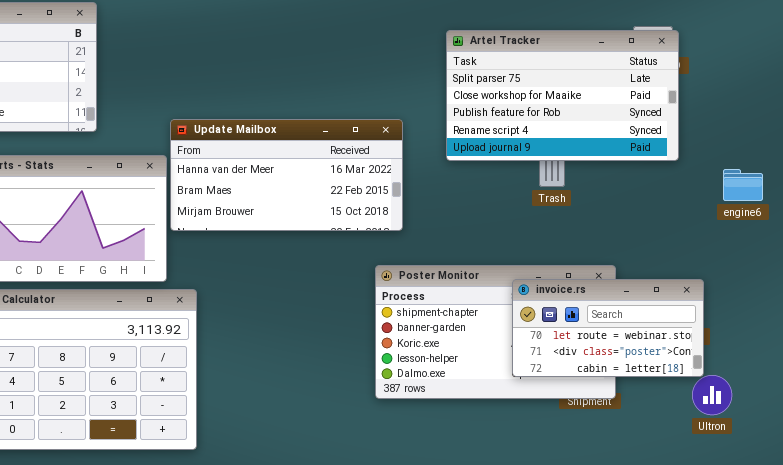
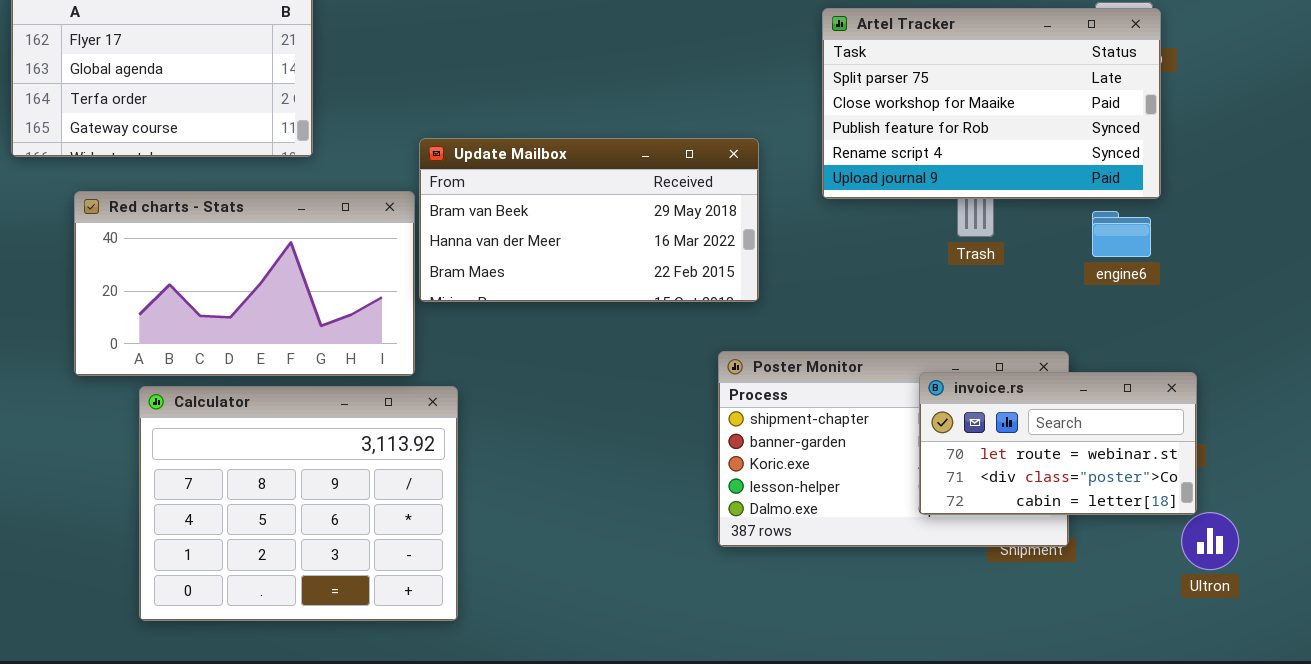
Update Mailbox: [170,119,403,231] -> [419,138,759,302], scrolled up 1 row
engine6: [723,169,763,201] -> [1092,211,1151,257], moved

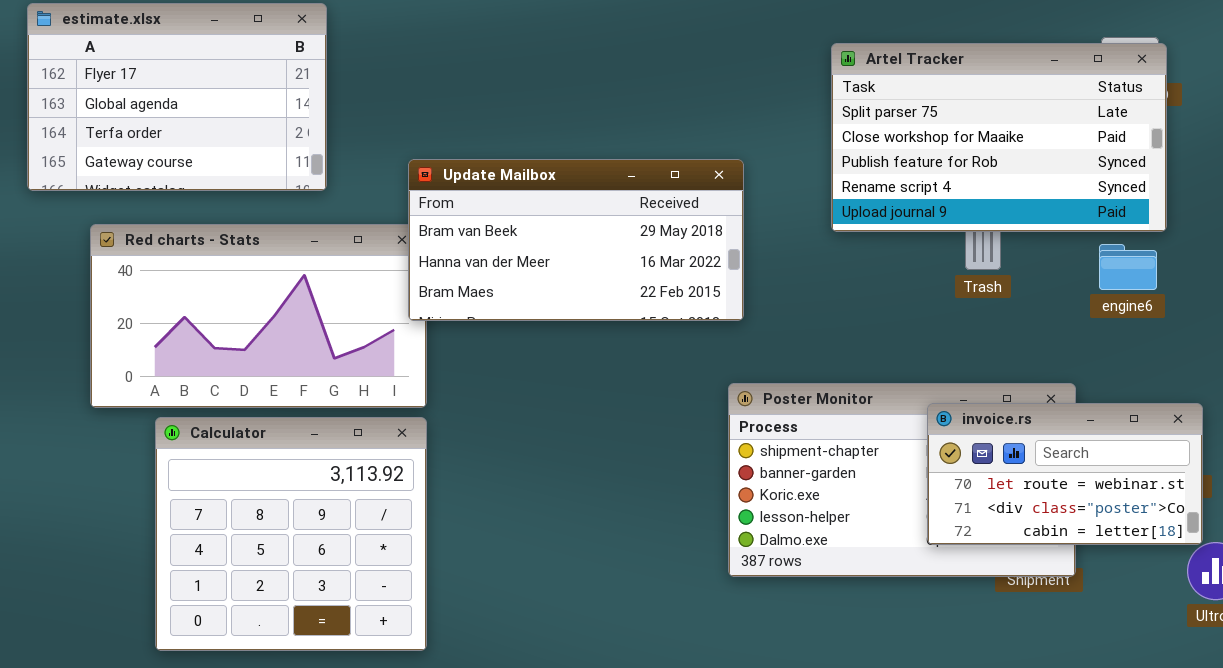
Update Mailbox: [419,138,759,302] -> [408,159,744,321], moved
Calculator: [139,386,458,621] -> [155,417,427,651], resized

